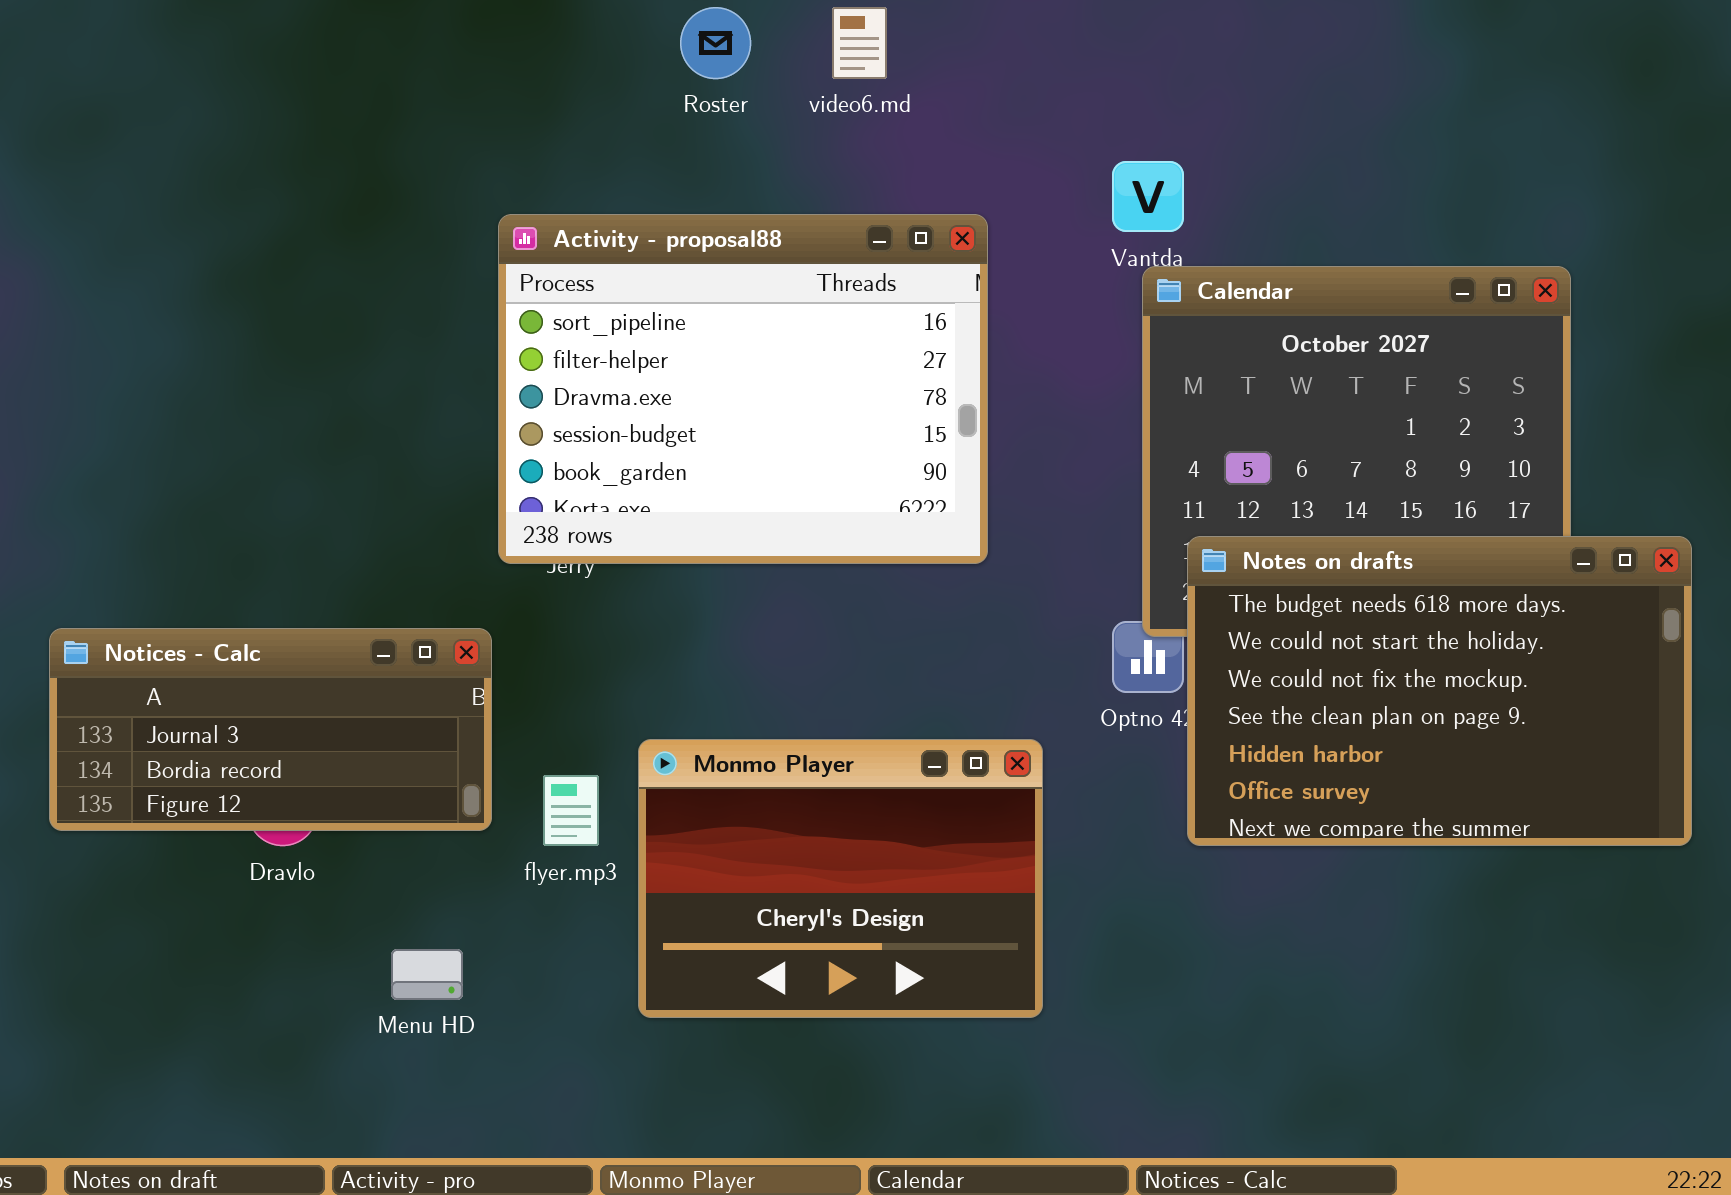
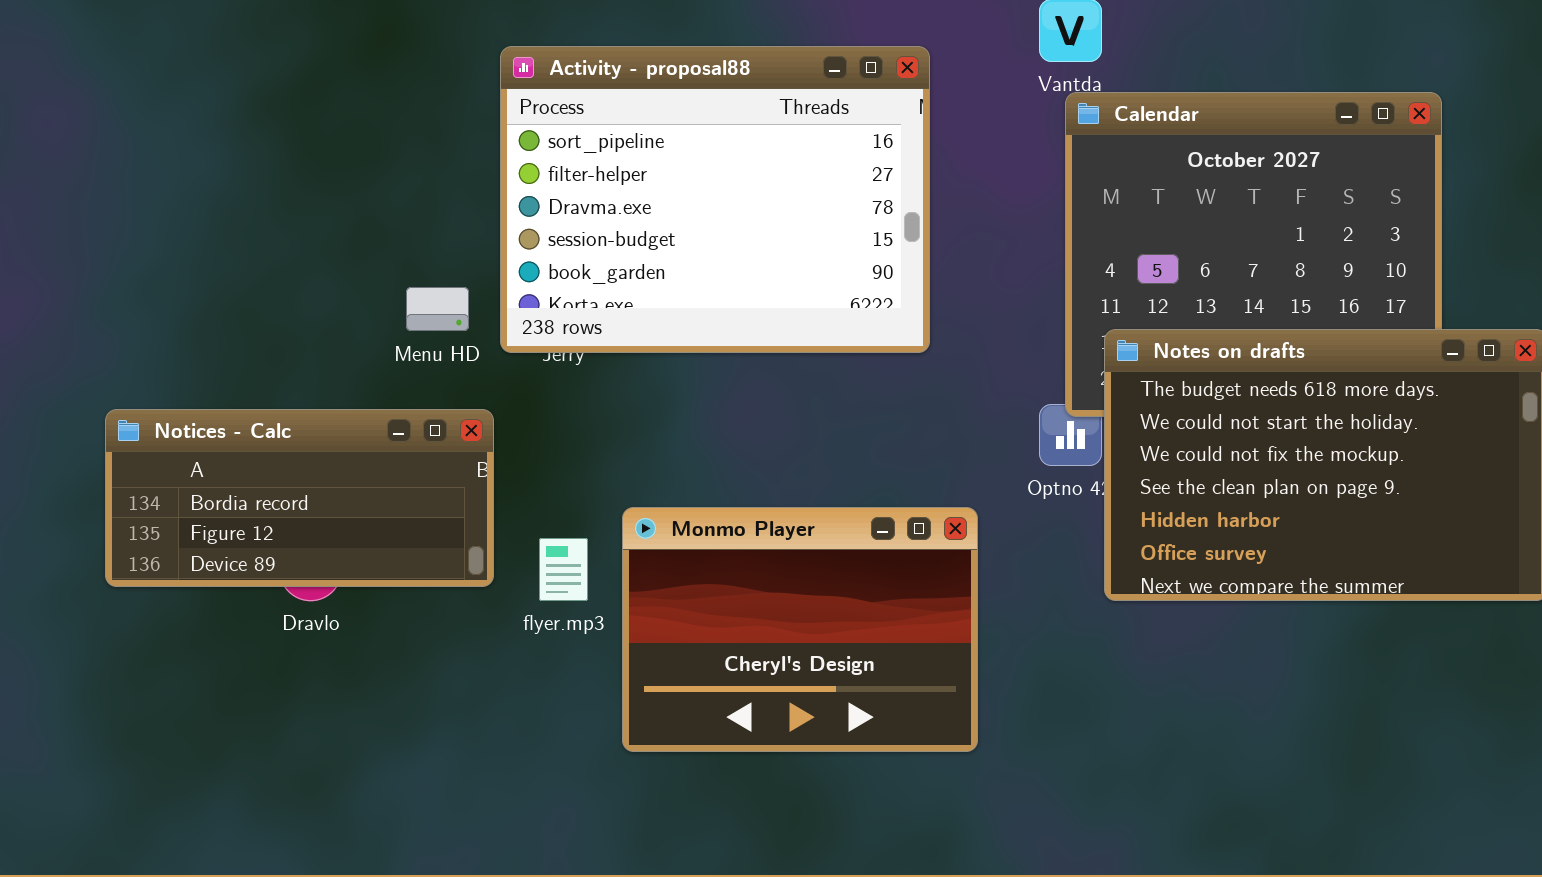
Notices - Calc: [49,628,492,831] -> [105,409,494,587], scrolled down 1 row
Menu HD: [391,949,463,1000] -> [406,287,469,331], moved

